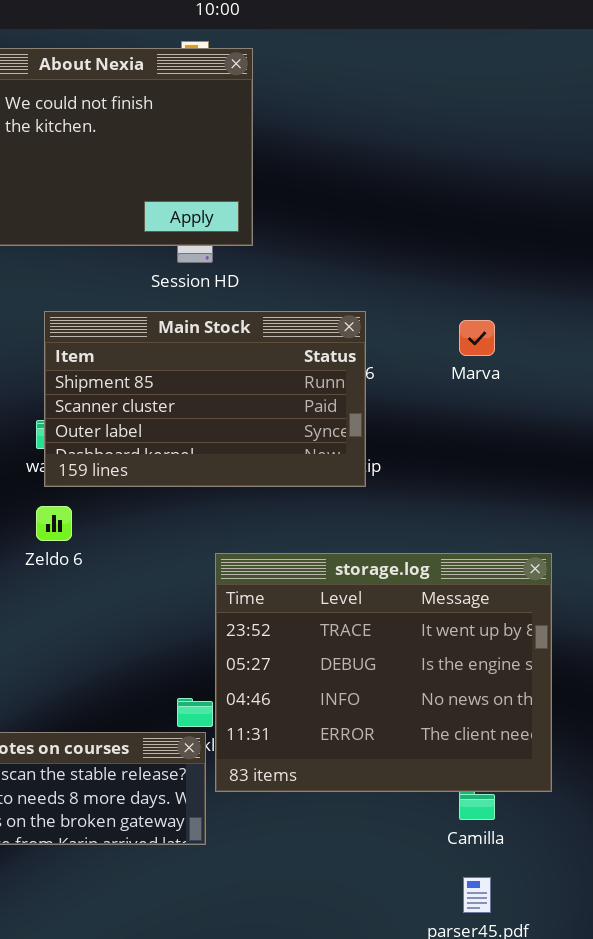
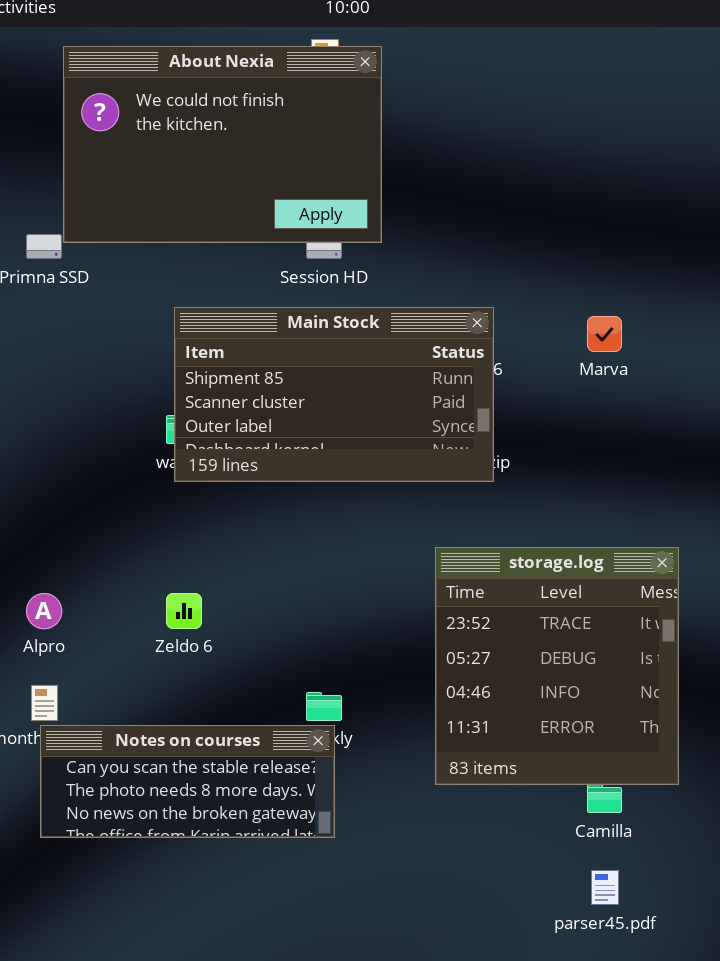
Zeldo 6: [36,506,72,541] -> [166,593,202,629], moved
storage.log: [215,553,552,792] -> [435,547,679,785], resized

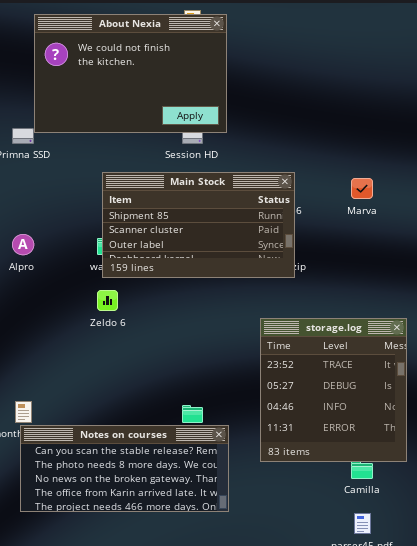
Alpro: [26,593,62,629] -> [12,234,34,255], moved
Zeldo 6: [166,593,202,629] -> [97,290,118,311], moved
Notes on courses: [40,725,335,838] -> [20,425,229,512], resized

